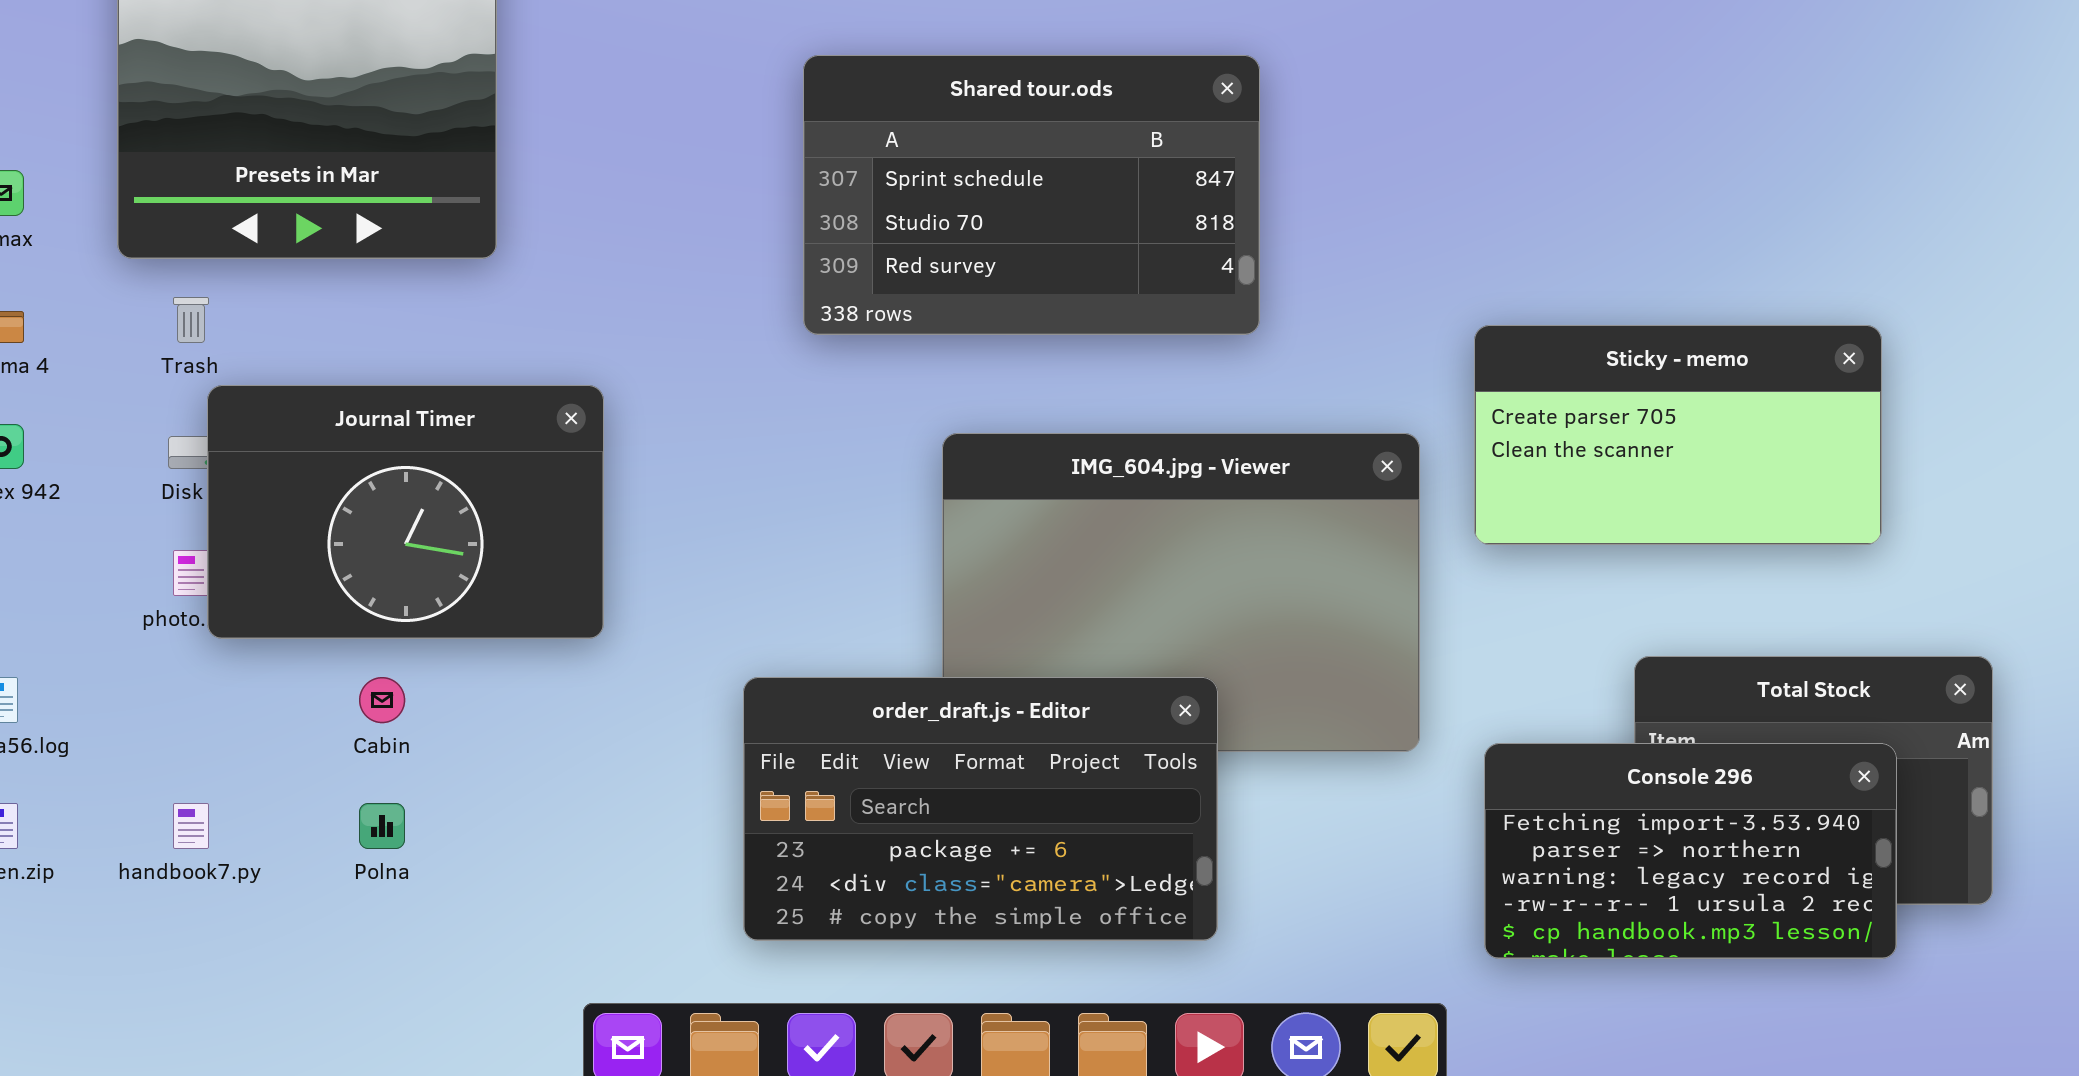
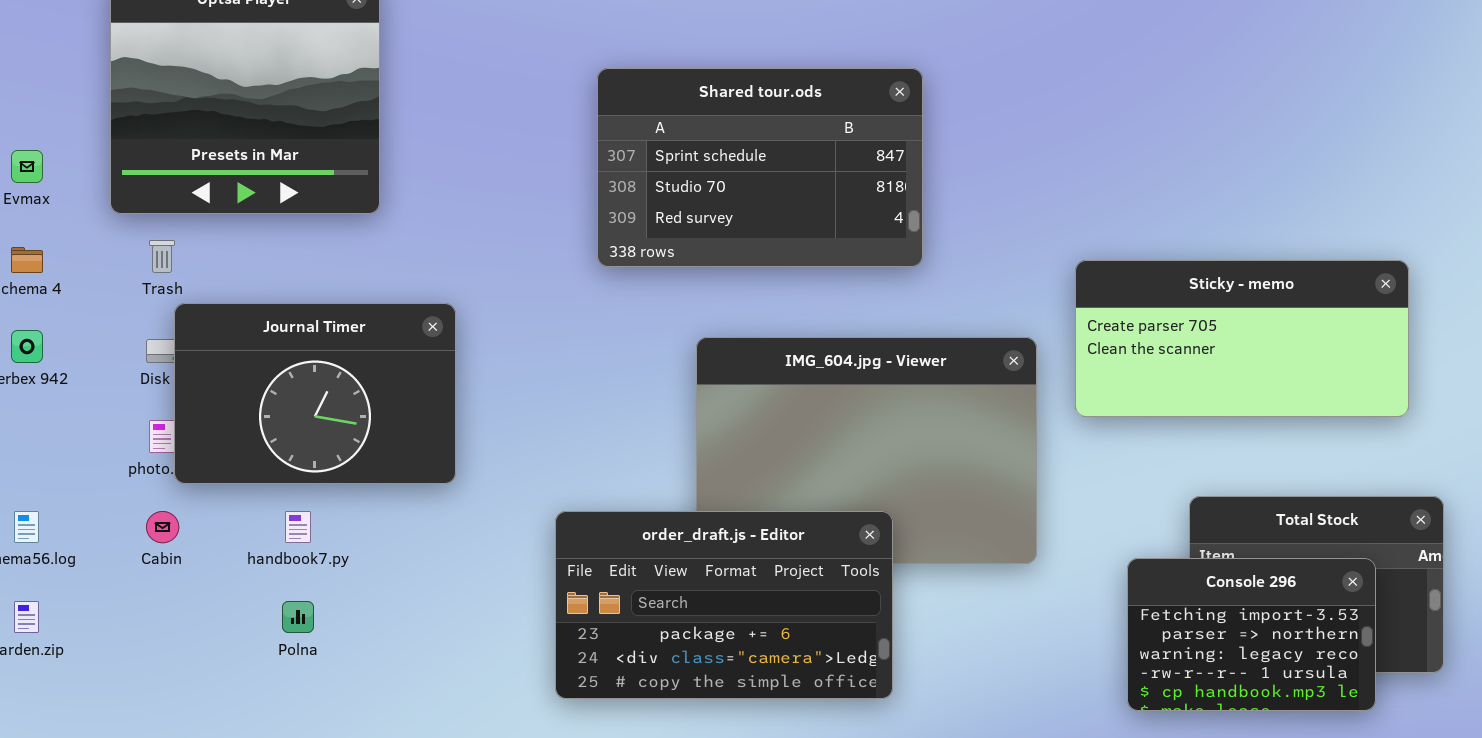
Sticky - memo: [1474,325,1882,545] -> [1075,260,1409,417], resized
Cabin: [359,677,405,723] -> [146,511,179,543], moved
Console 296: [1484,743,1897,959] -> [1127,558,1376,711], resized
handbook7.py: [173,803,209,849] -> [285,511,311,543], moved

